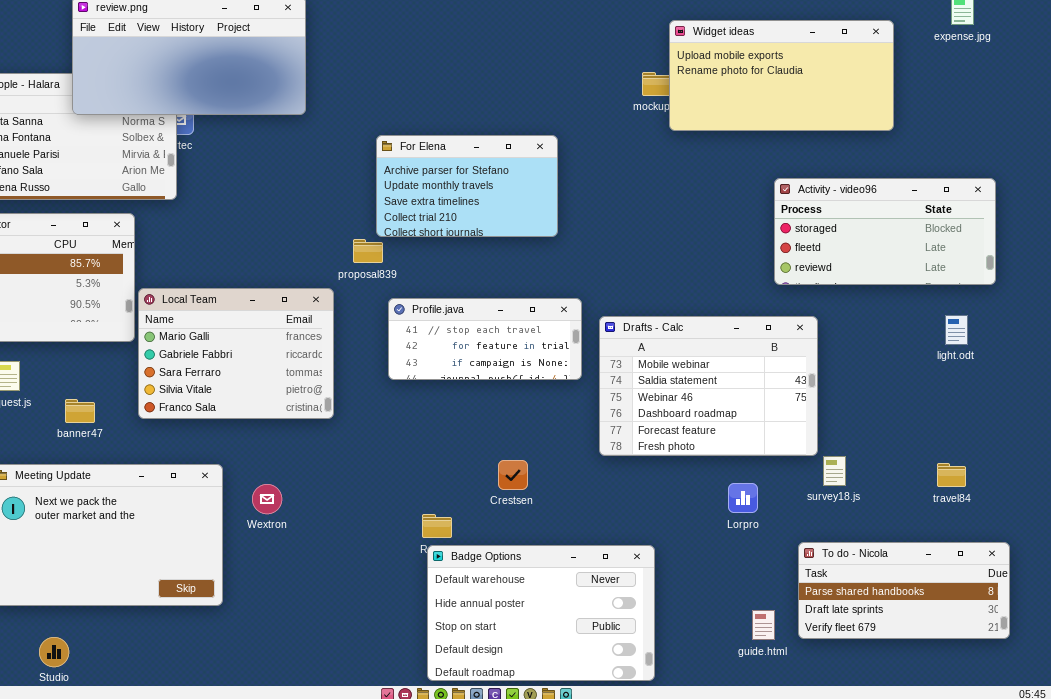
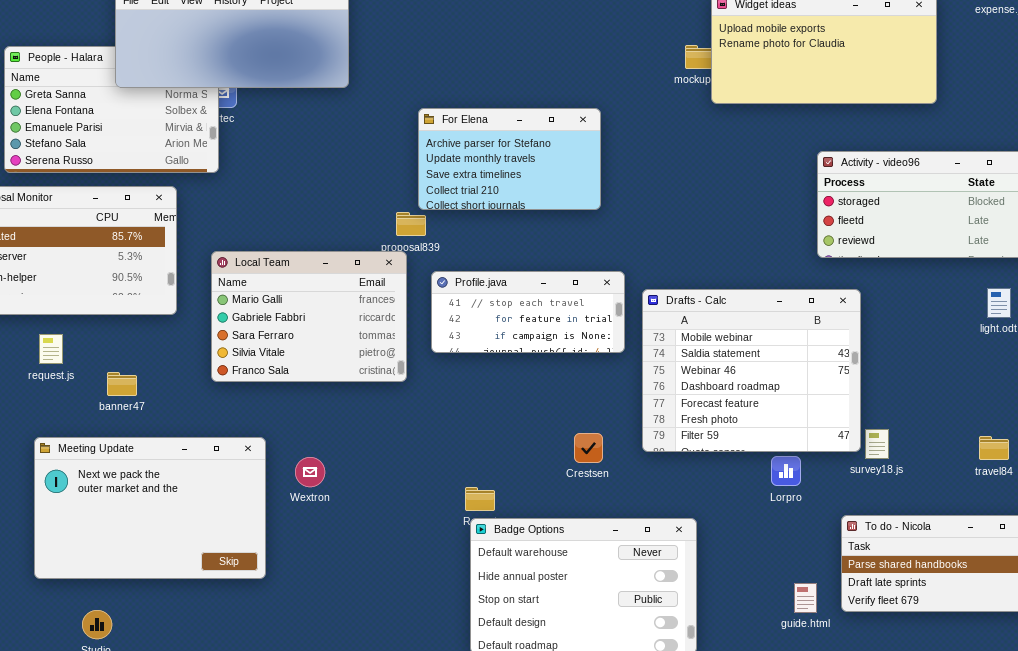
Local Team: [138,288,334,419] -> [211,251,407,382], moved
Drafts - Calc: [599,316,818,456] -> [642,289,861,452], resized
Crestsen: [498,460,528,490] -> [574,433,603,463], moved

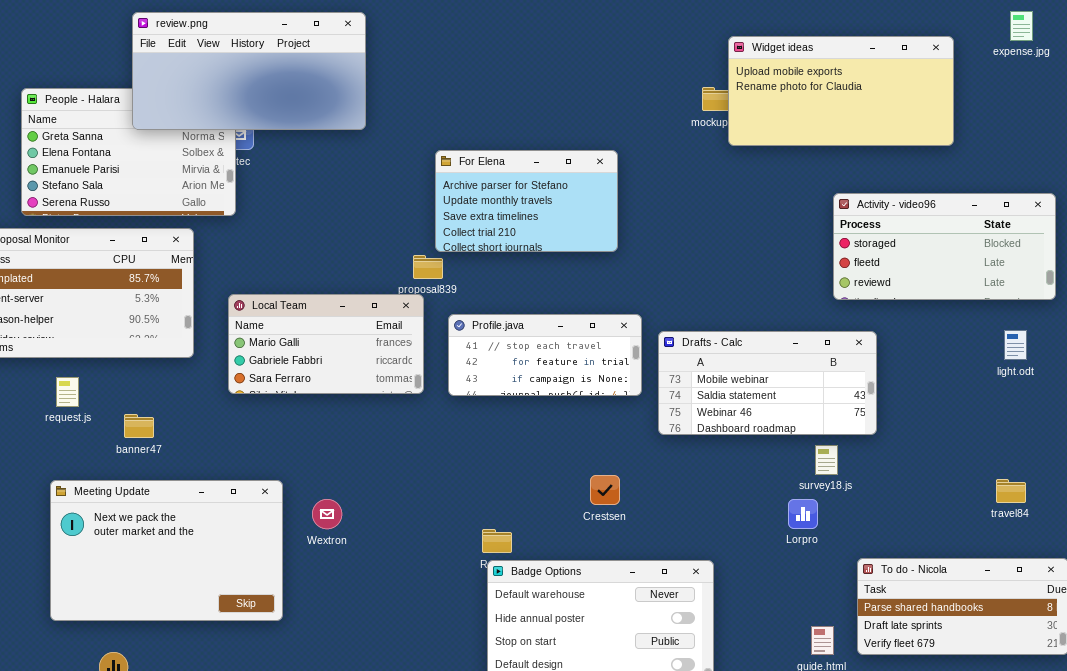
Local Team: [211,251,407,382] -> [228,294,424,394], resized
Drafts - Calc: [642,289,861,452] -> [658,331,877,435], resized
survey18.js: [865,429,889,459] -> [815,445,838,475], moved

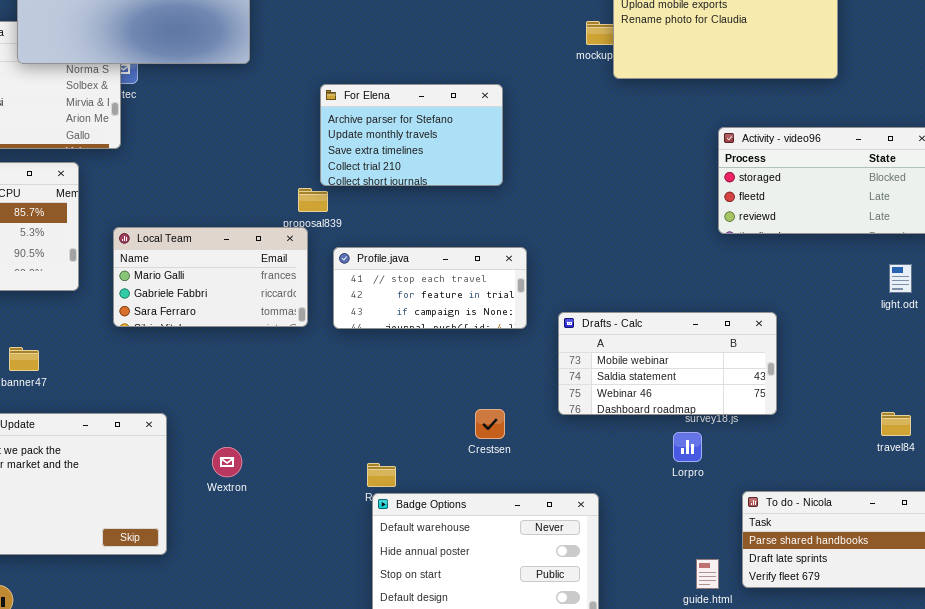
Drafts - Calc: [658,331,877,435] -> [558,312,777,415], moved
Wextron: [312,499,342,529] -> [212,447,242,477], moved

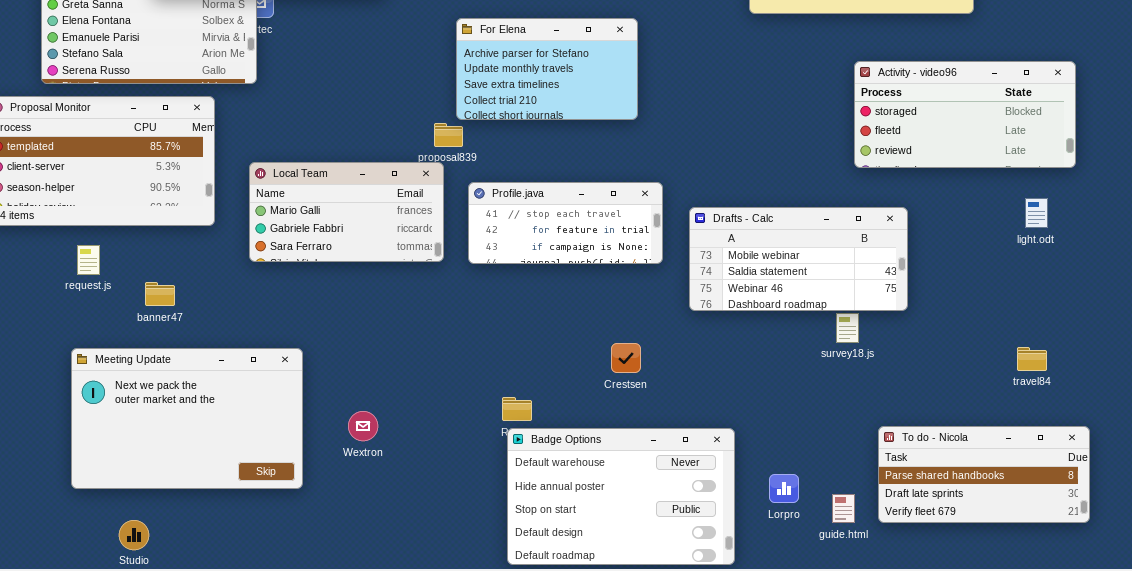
Drafts - Calc: [558,312,777,415] -> [689,207,908,311], moved
Lorpro: [673,432,702,462] -> [769,474,799,503], moved
Wextron: [212,447,242,477] -> [348,411,378,441], moved

